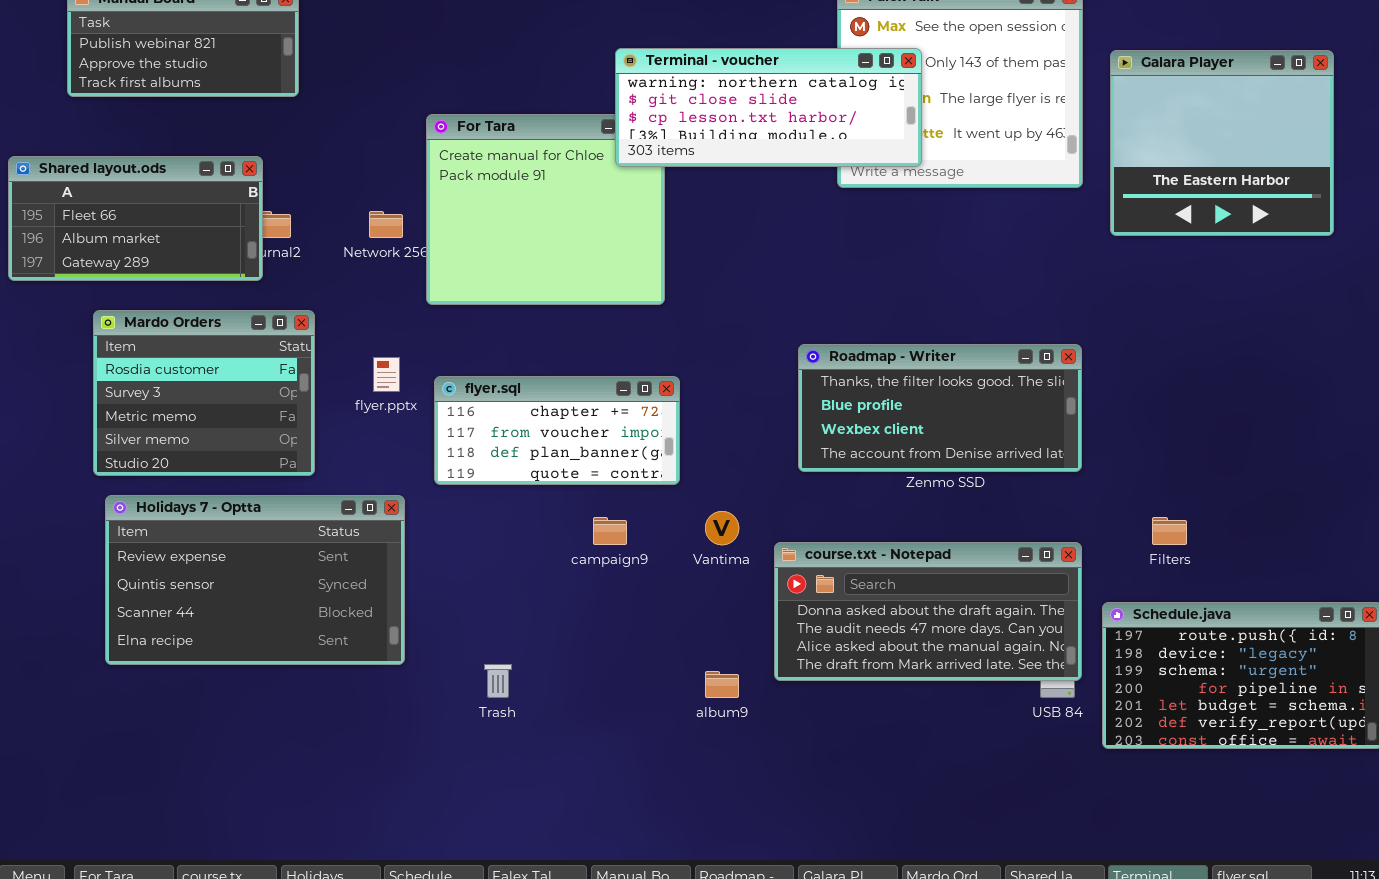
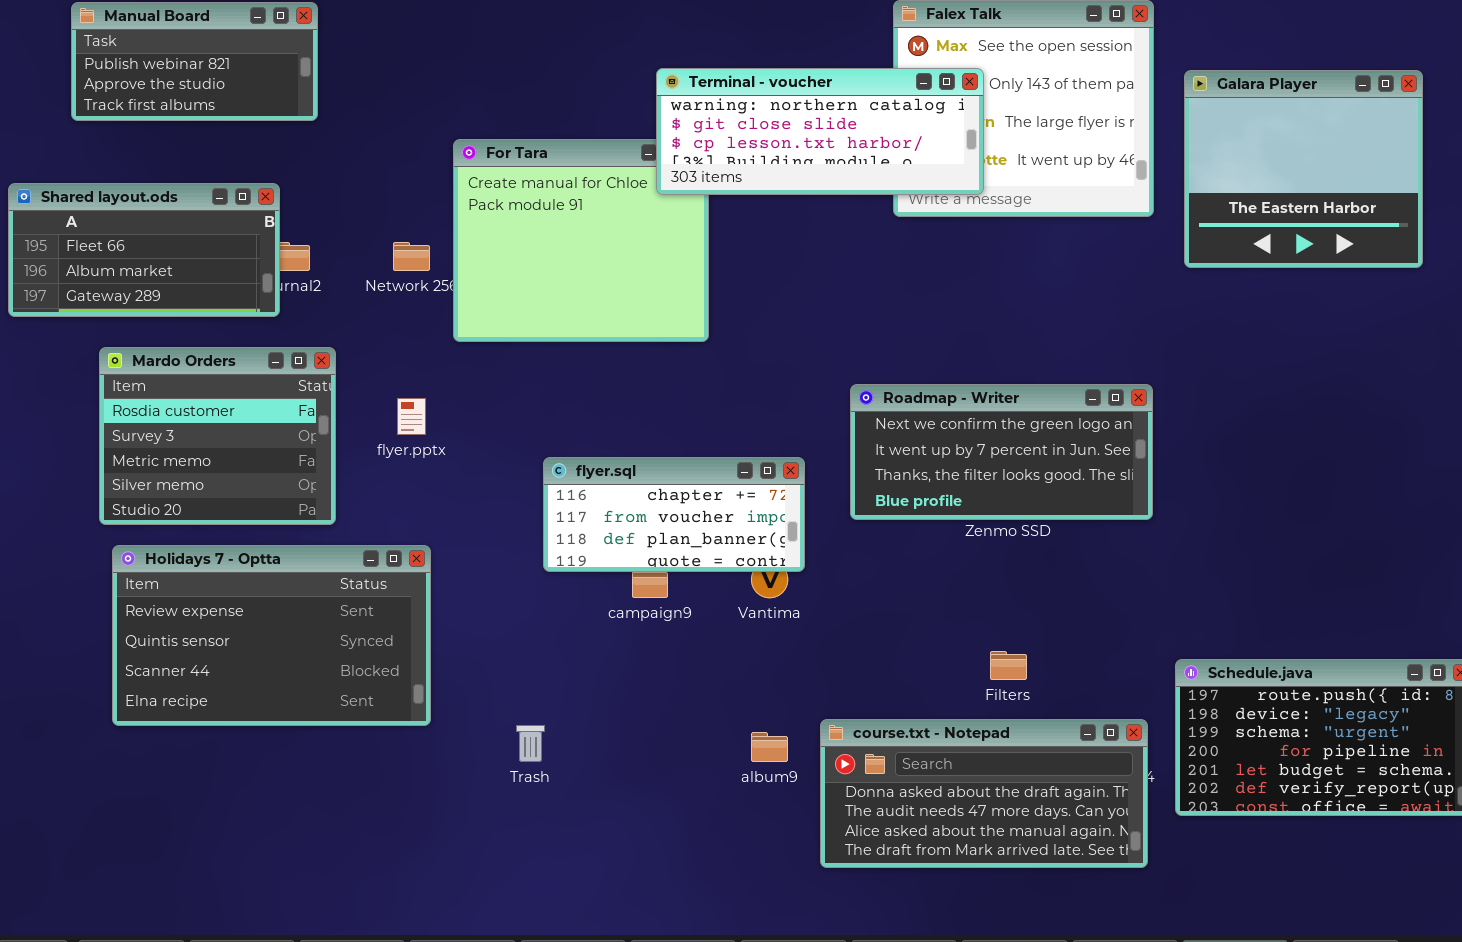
Roadmap - Writer: [798,344,1082,472] -> [850,384,1153,520], scrolled up 2 rows
flyer.sql: [434,376,680,485] -> [543,457,805,572], moved
Filters: [1152,517,1187,545] -> [990,651,1027,680], moved
course.txt - Notepad: [774,542,1082,681] -> [820,719,1148,868], moved

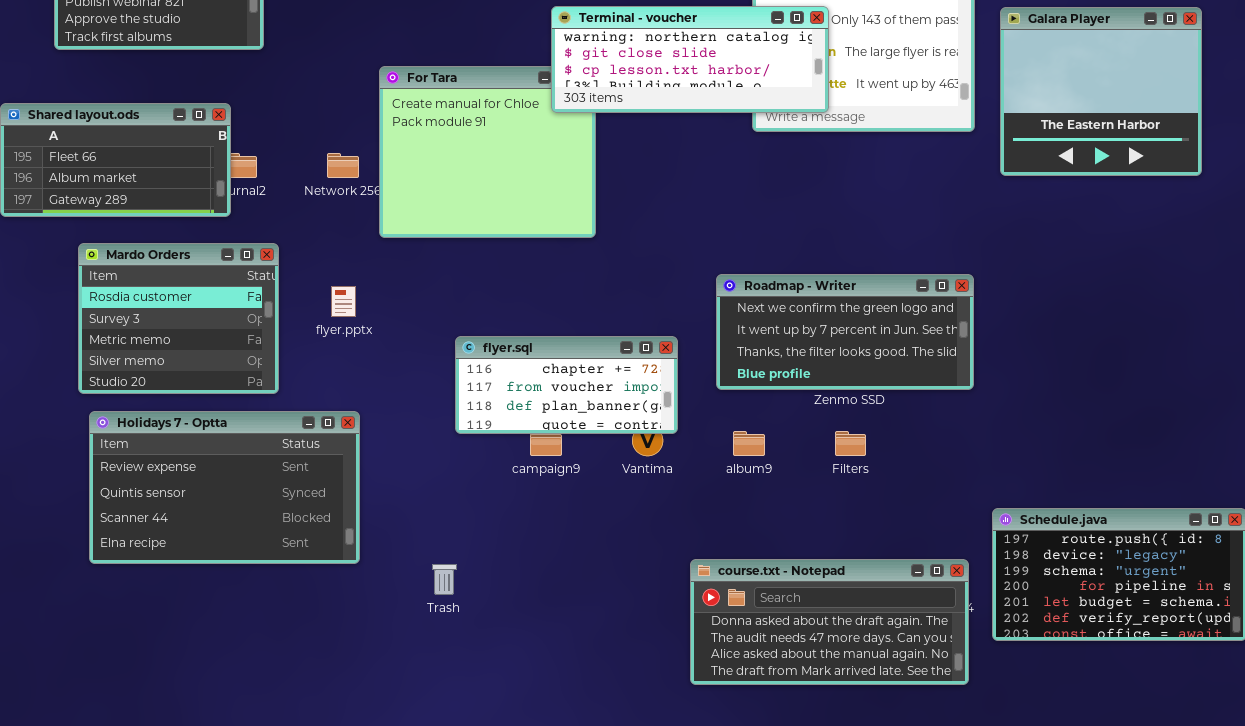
Filters: [990,651,1027,680] -> [835,431,866,456], moved
album9: [751,732,788,762] -> [733,431,765,456], moved

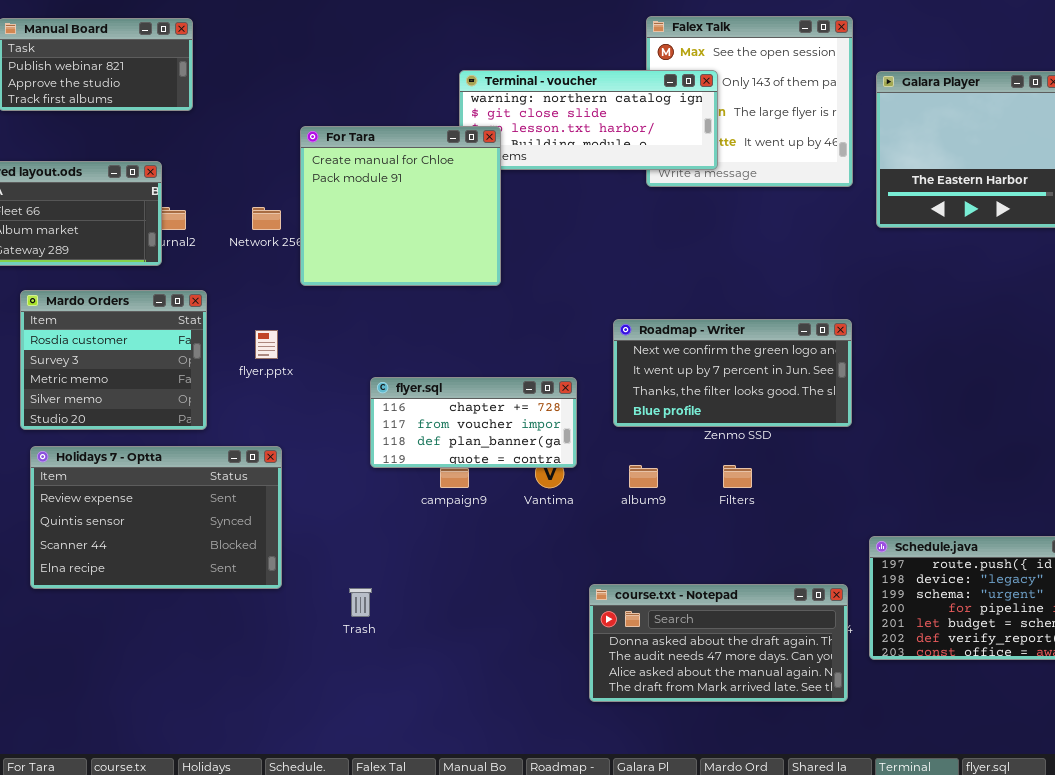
For Tara: [379,66,596,238] -> [300,126,501,286], raised

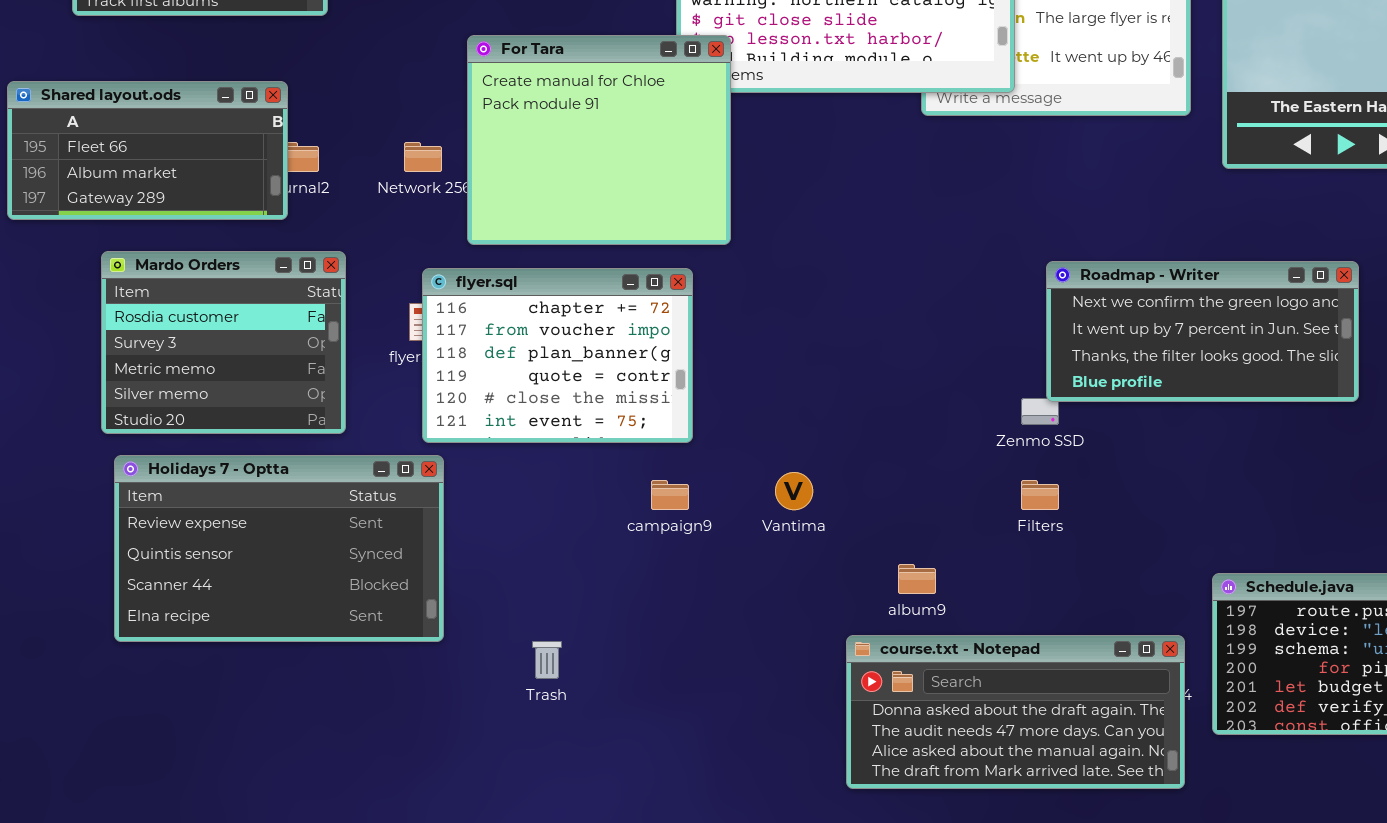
Roadmap - Writer: [613,319,852,427] -> [1046,261,1359,402], moved
flyer.sql: [370,377,577,468] -> [422,268,693,443], moved, resized
album9: [629,465,658,488] -> [898,564,936,594], moved

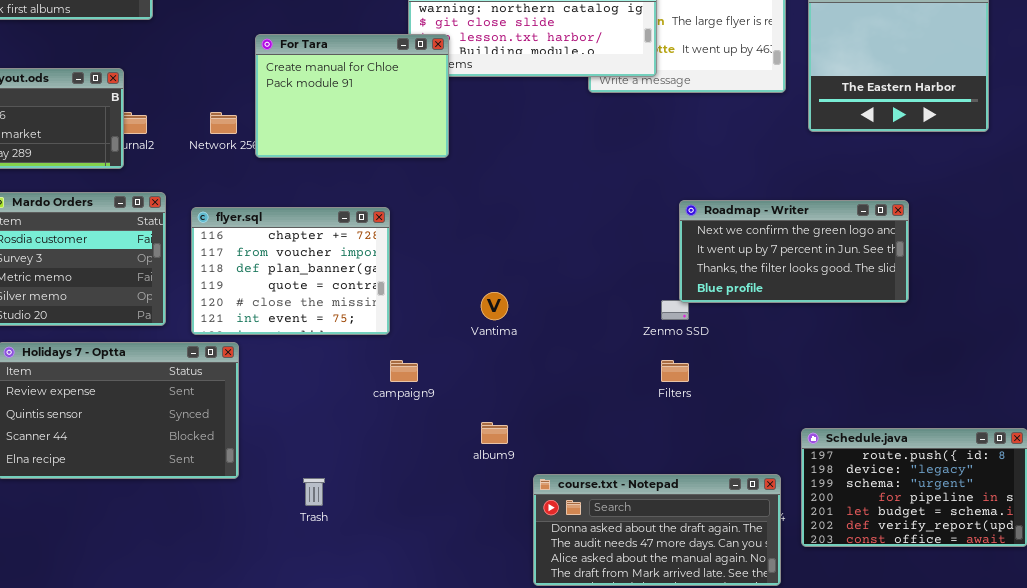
For Tara: [467,35,731,245] -> [255,34,449,158], resized
flyer.sql: [422,268,693,443] -> [191,207,390,335], moved
Vantima: [775,472,813,510] -> [481,292,508,320], moved
album9: [898,564,936,594] -> [481,422,508,444], moved

